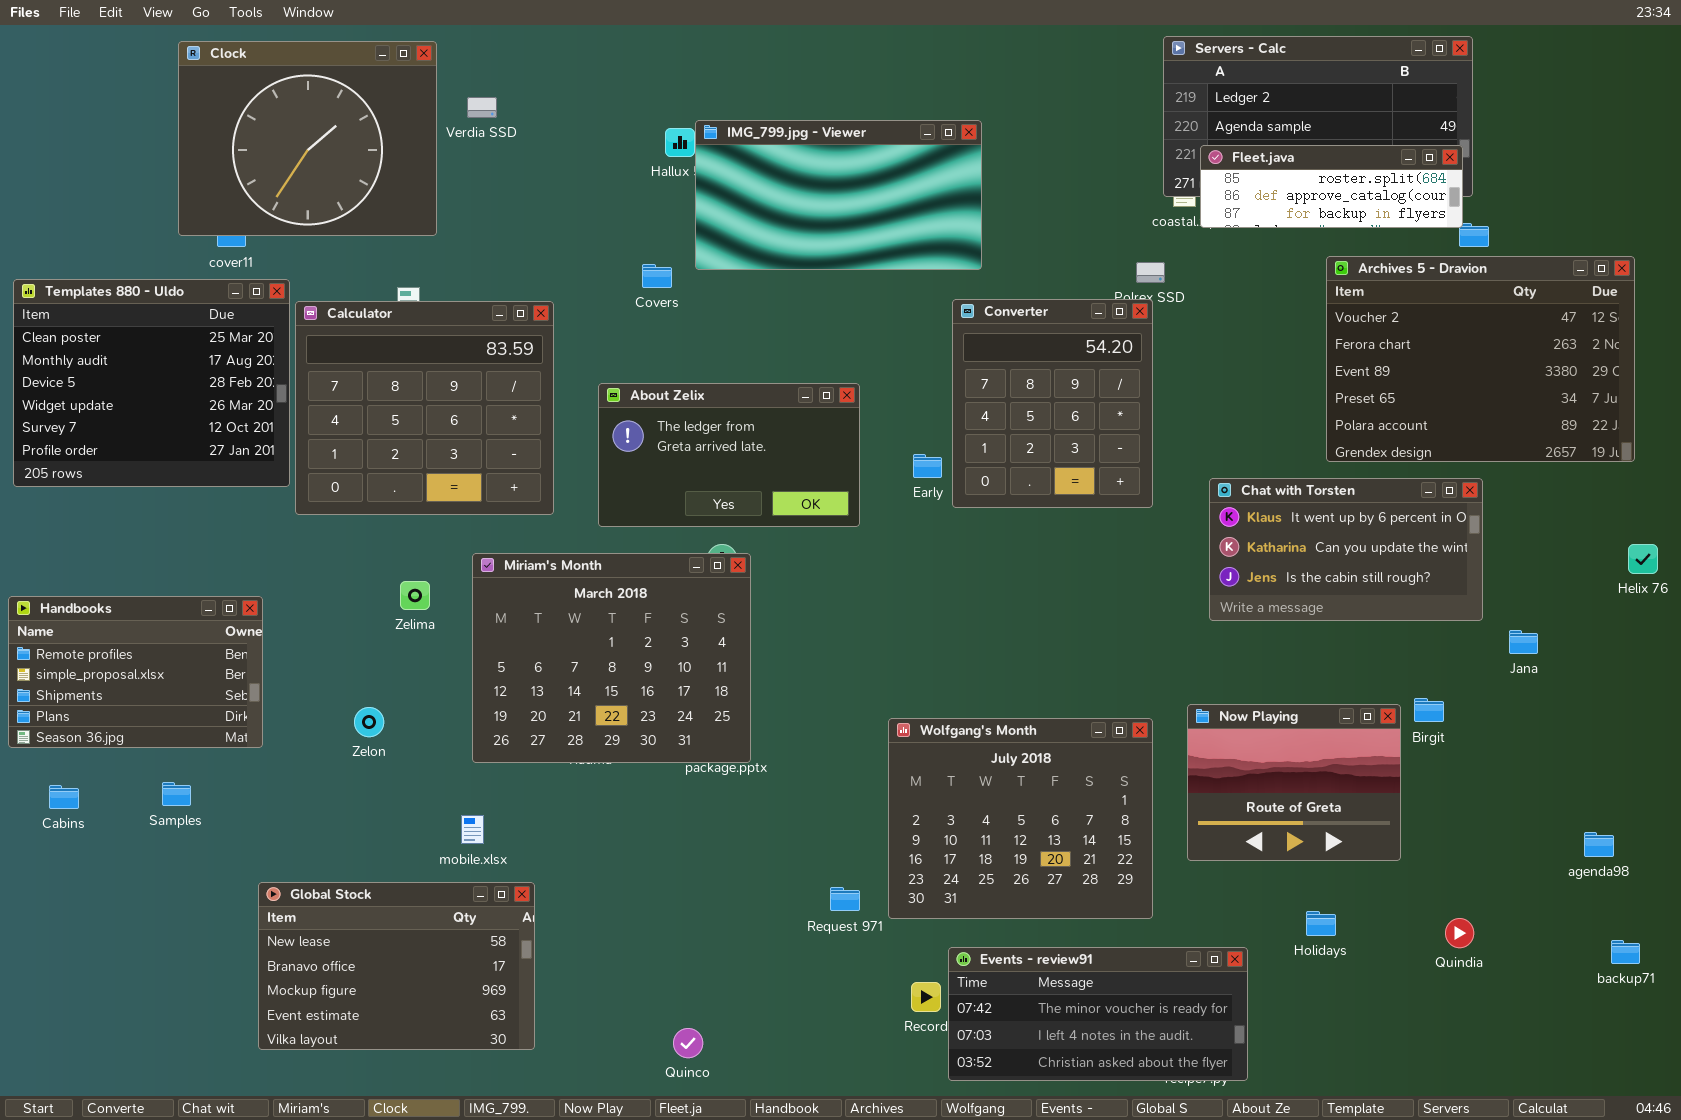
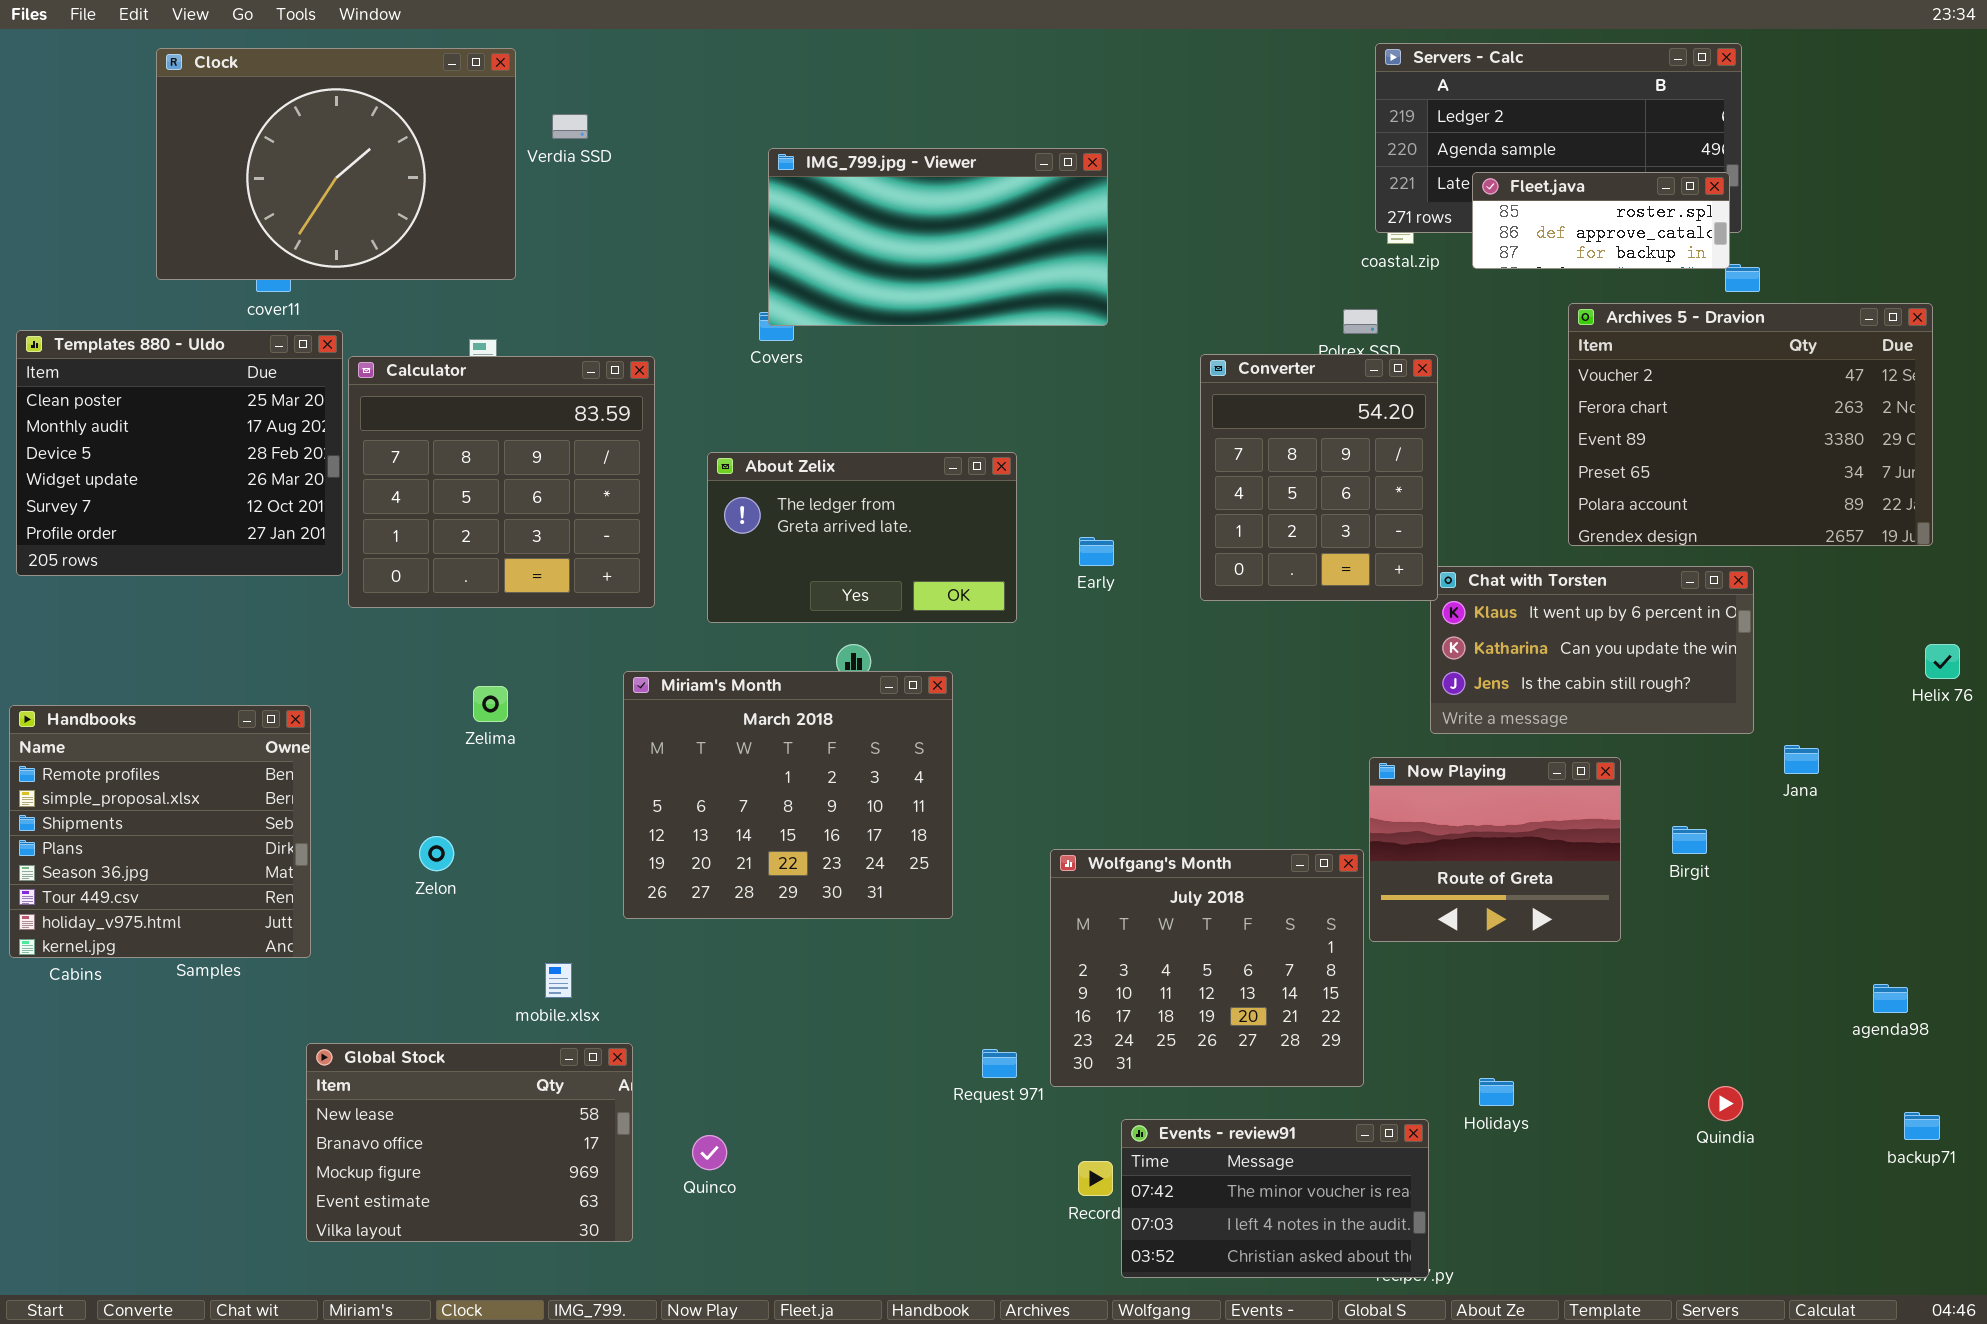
Clock: [178,41,437,236] -> [156,48,516,280], resized
IMG_799.jpg - Viewer: [695,120,982,270] -> [768,148,1108,326], moved
Fleet.java: [1200,145,1463,228] -> [1472,172,1730,269], resized
Converter: [952,299,1153,508] -> [1200,354,1438,601], moved
Miriam's Month: [472,553,751,763] -> [623,671,953,919], moved
Handbooks: [8,596,263,748] -> [9,705,311,958], resized
Now Playing: [1187,704,1401,861] -> [1369,757,1621,942], moved
Holidays: [1306,911,1336,936] -> [1479,1078,1514,1106], moved
Events - review91: [948,947,1248,1081] -> [1121,1119,1429,1278], resized
Quinco: [673,1028,703,1058] -> [692,1135,727,1170], moved

